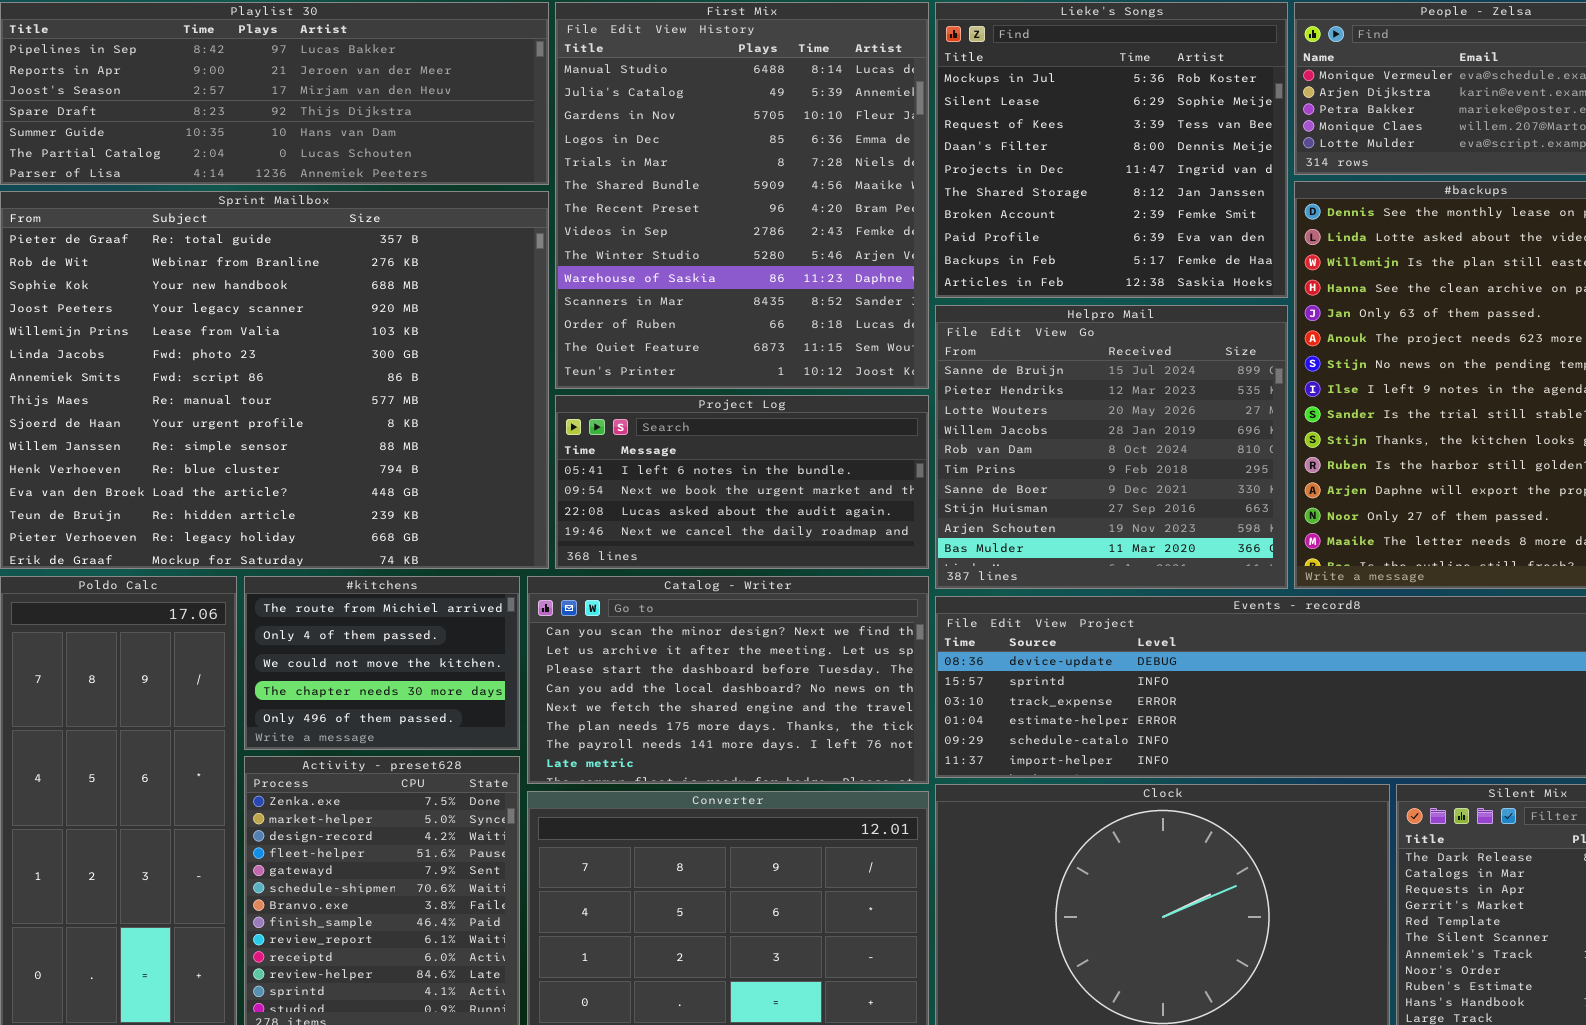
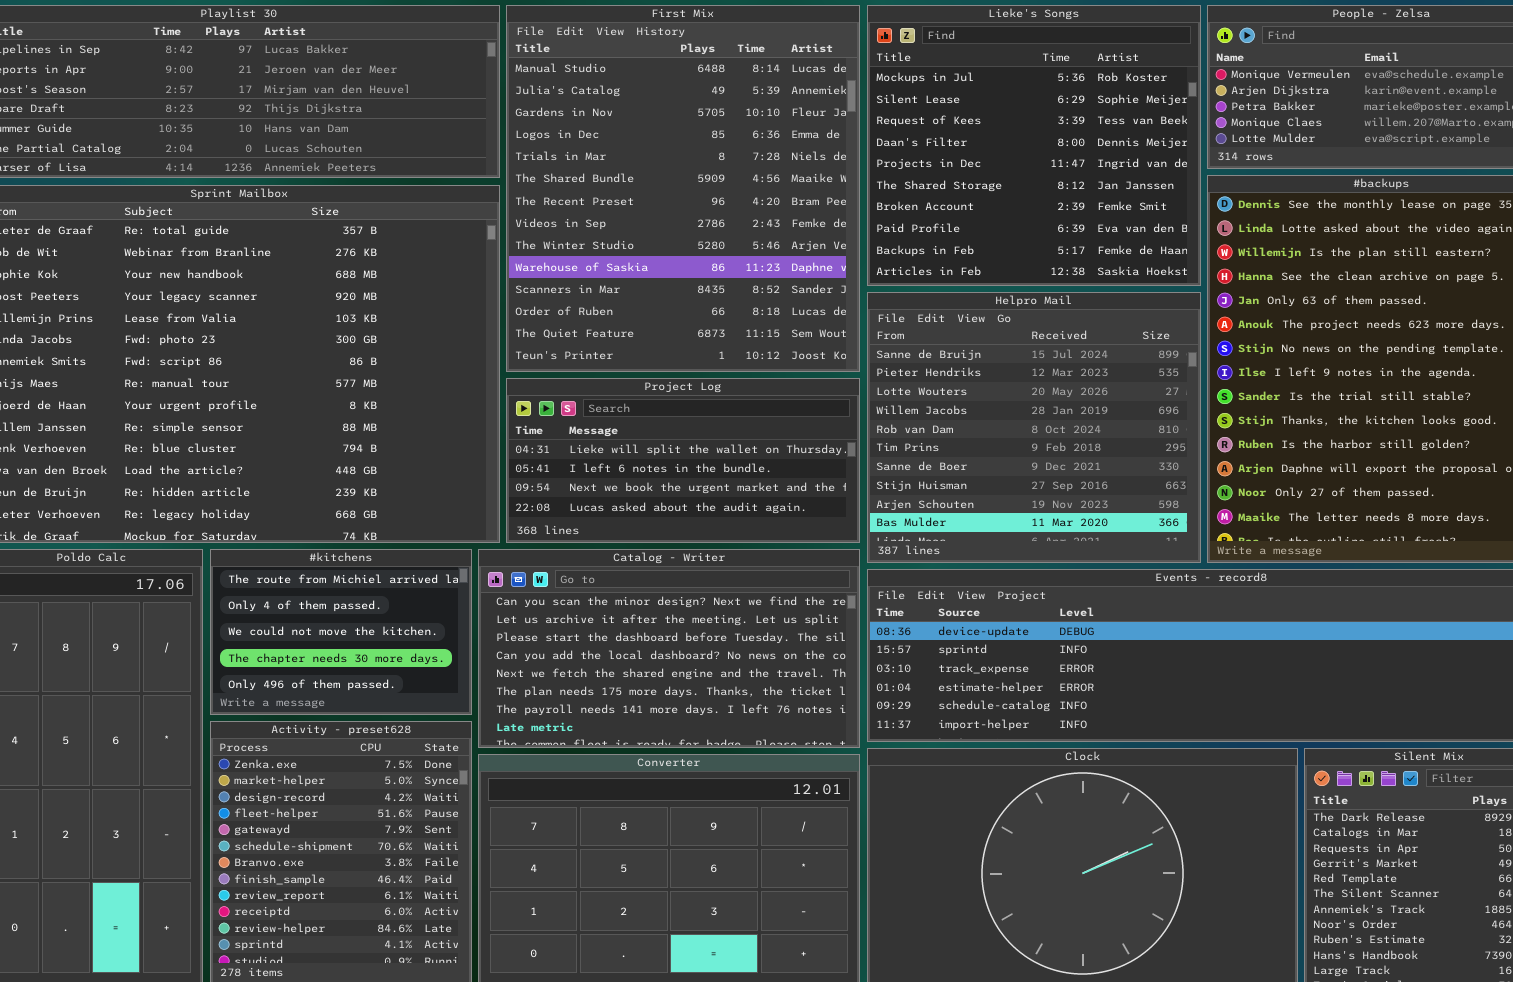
Project Log: [555,395,929,569] -> [506,378,860,543], scrolled up 1 row

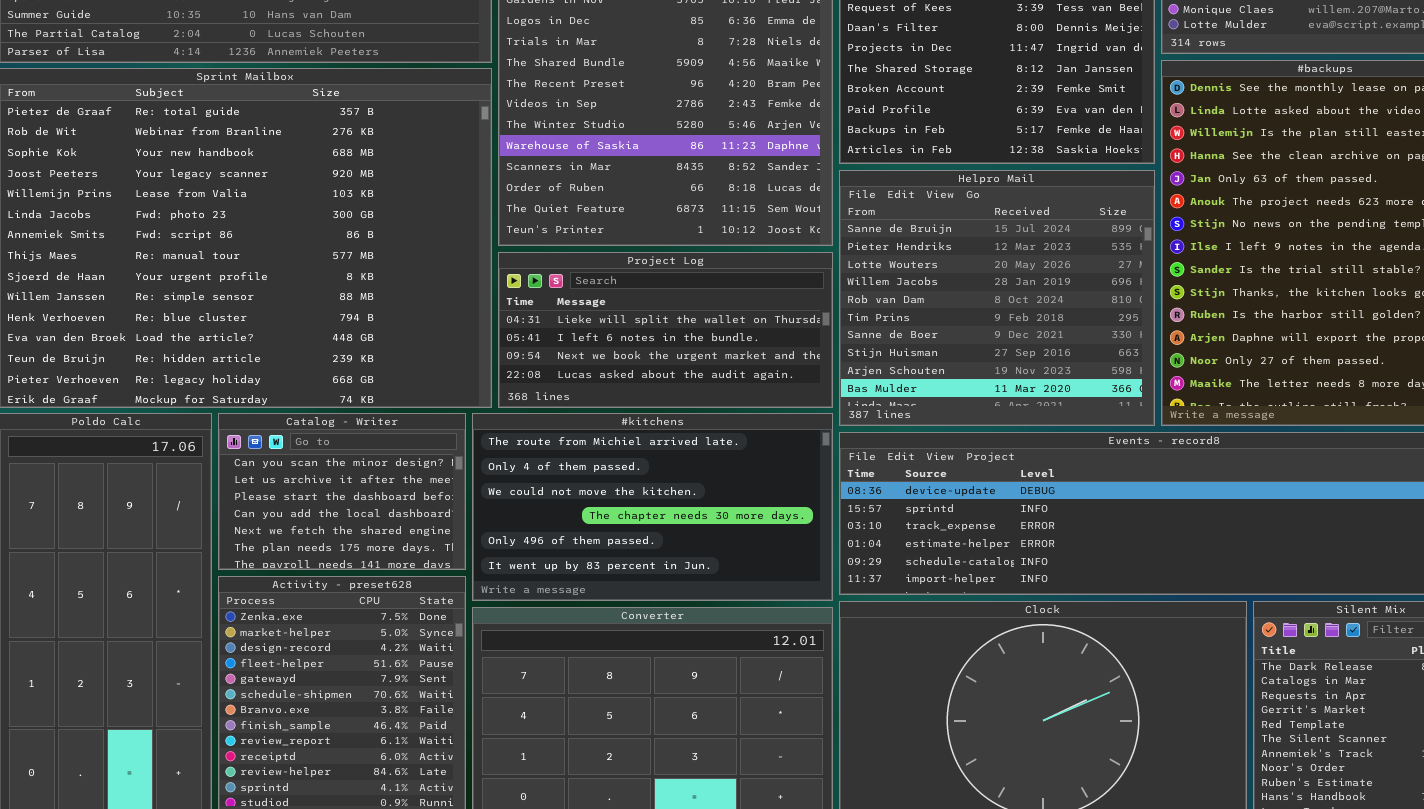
#kitchens: [210,549,472,715] -> [472,413,833,601], moved, resized
Catalog - Writer: [478,549,860,748] -> [218,413,466,570], moved, resized

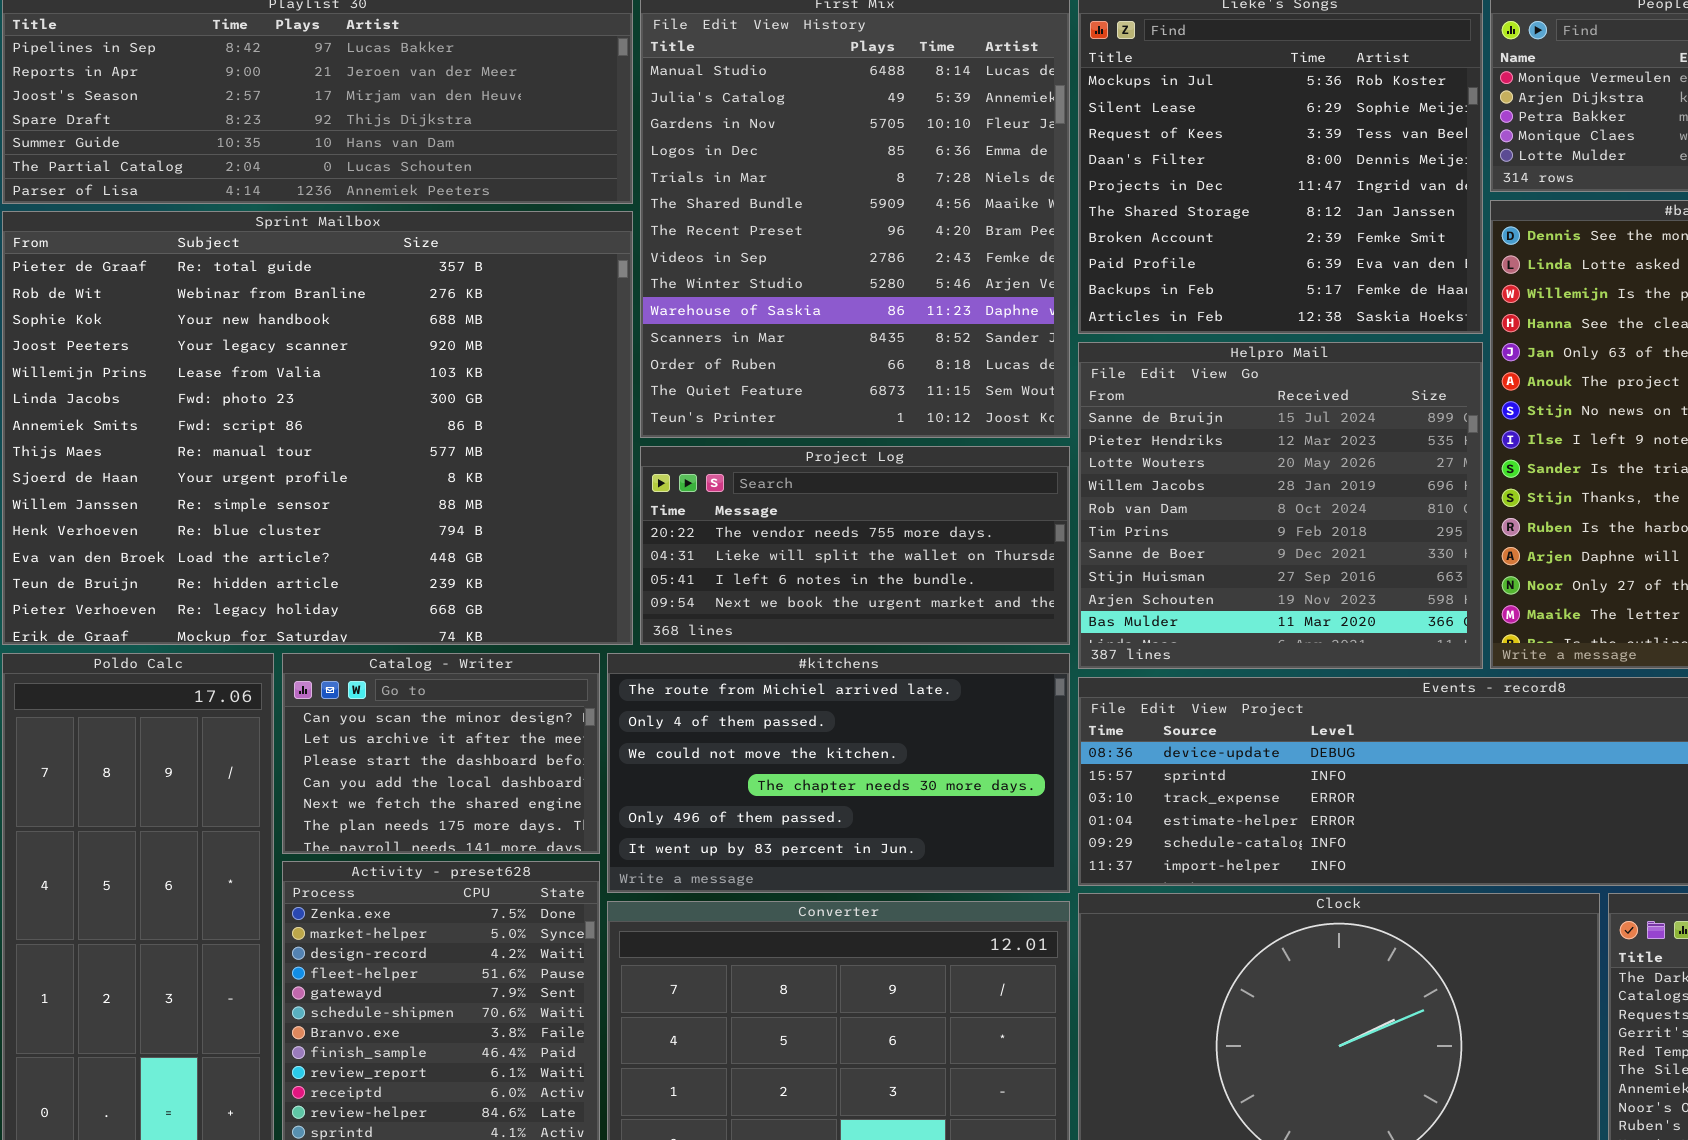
Project Log: [498,252,833,408] -> [640,446,1070,645], scrolled up 1 row

